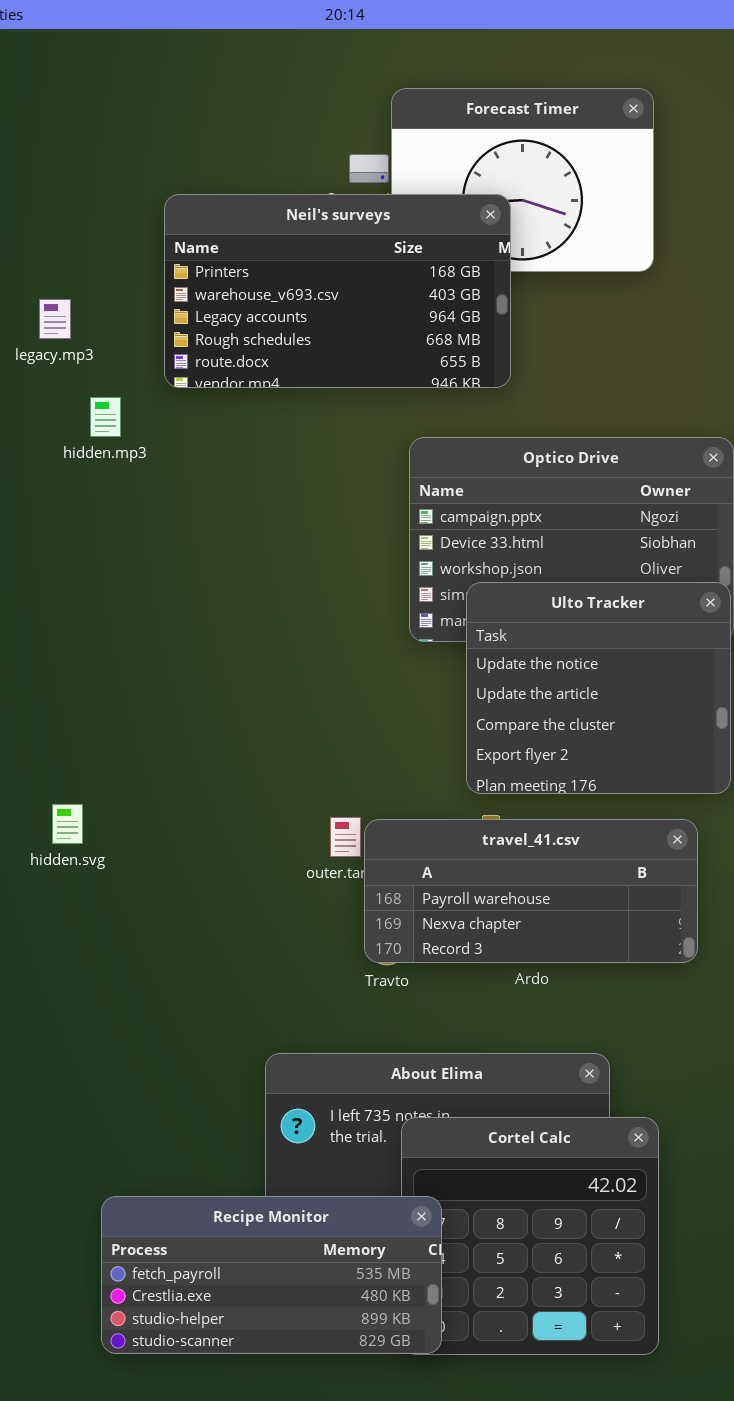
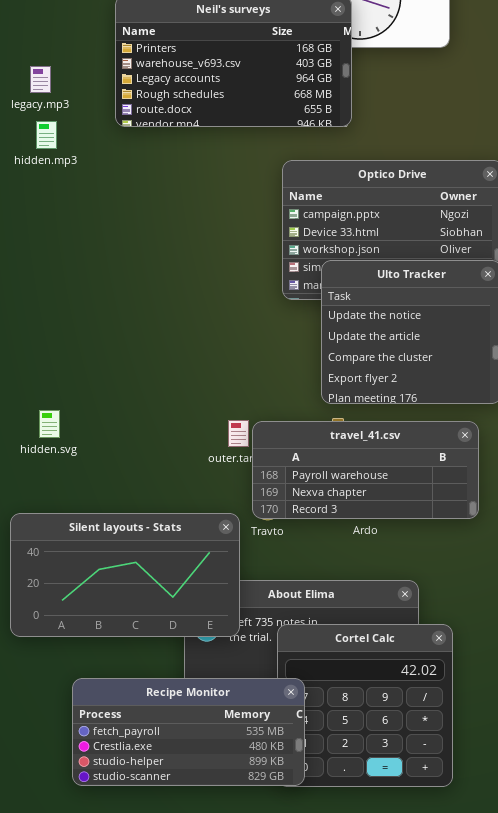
hidden.mp3: [90,397,121,437] -> [36,121,57,149], moved
Silent layouts - Stats: none -> [10,513,240,637], opened

